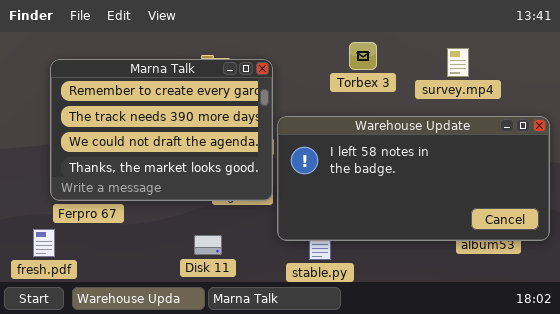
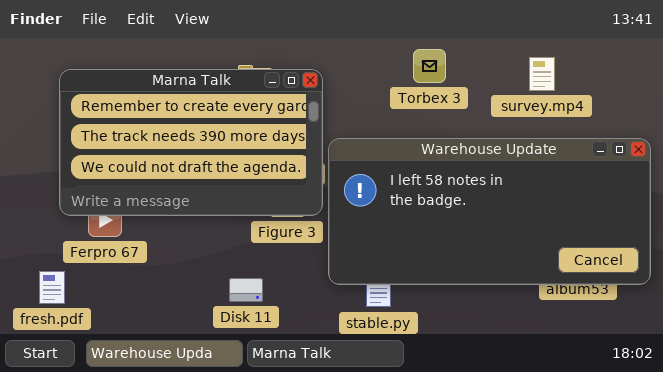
Marna Talk: [50,59,273,201] -> [59,69,323,216], resized

